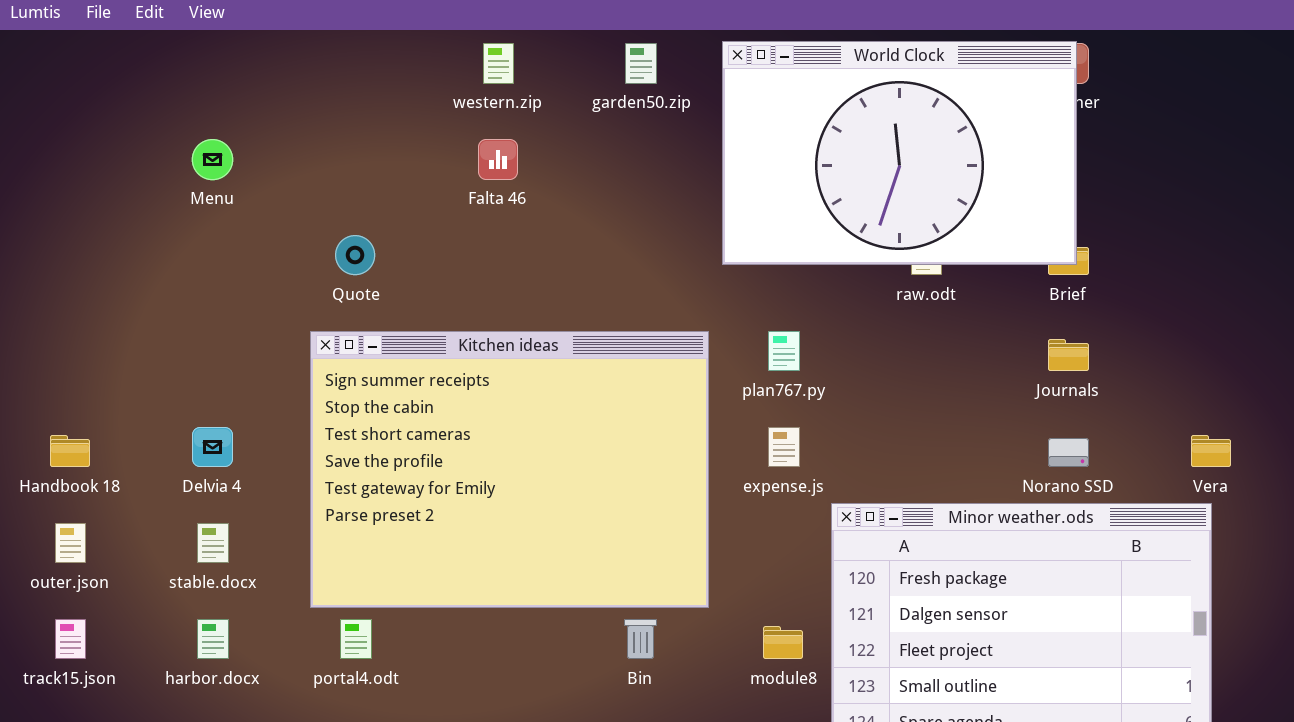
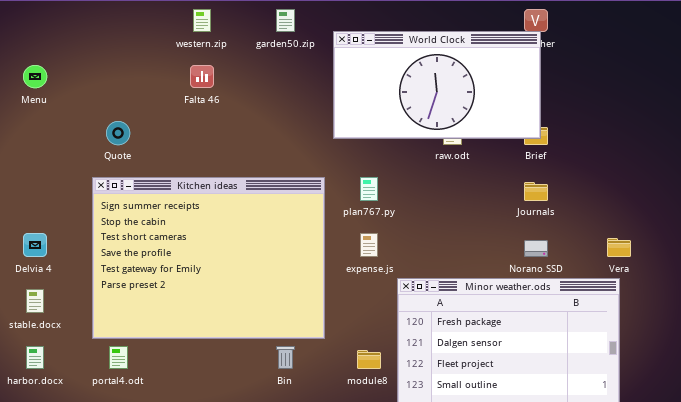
World Clock: [722,41,1077,265] -> [333,31,541,139], resized

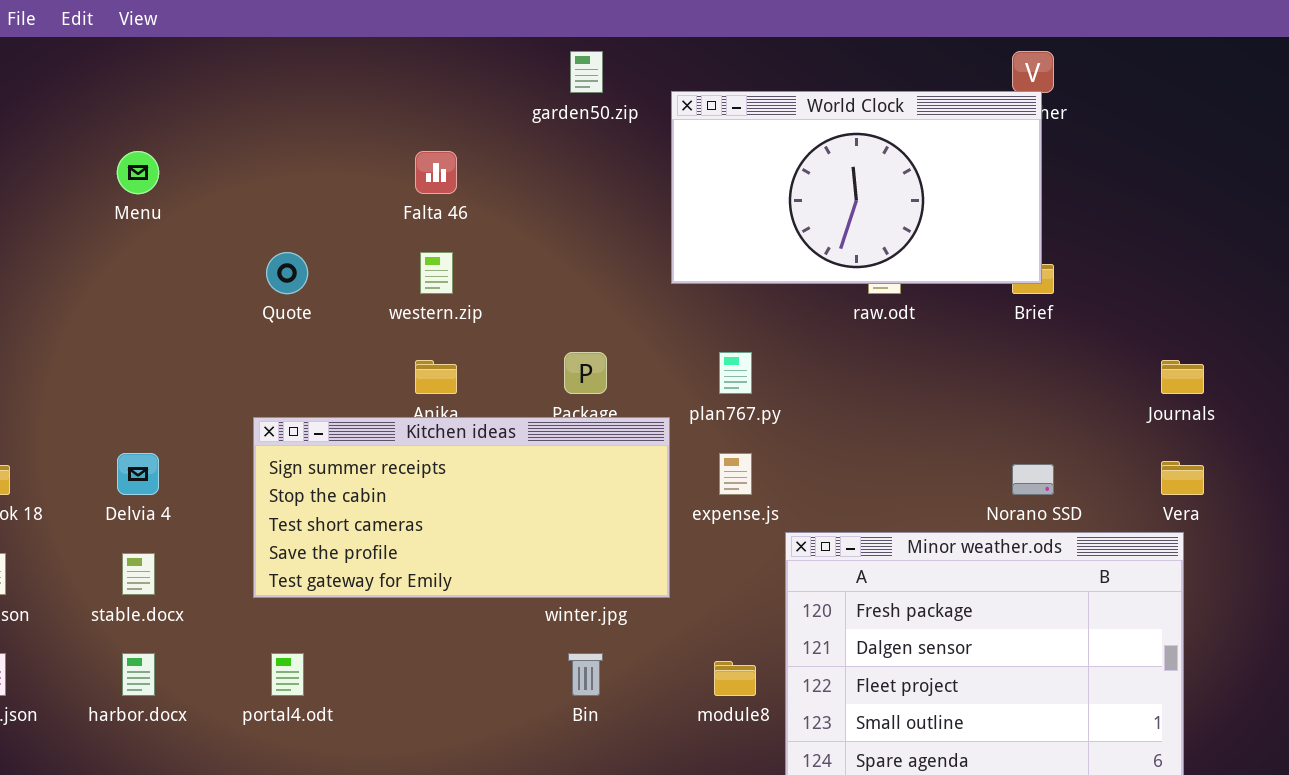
western.zip: [193,9,211,32] -> [420,252,453,294], moved
Kitchen ideas: [92,177,325,339] -> [253,417,670,598], moved, resized
Journals: [524,182,548,201] -> [1161,360,1204,394], moved

